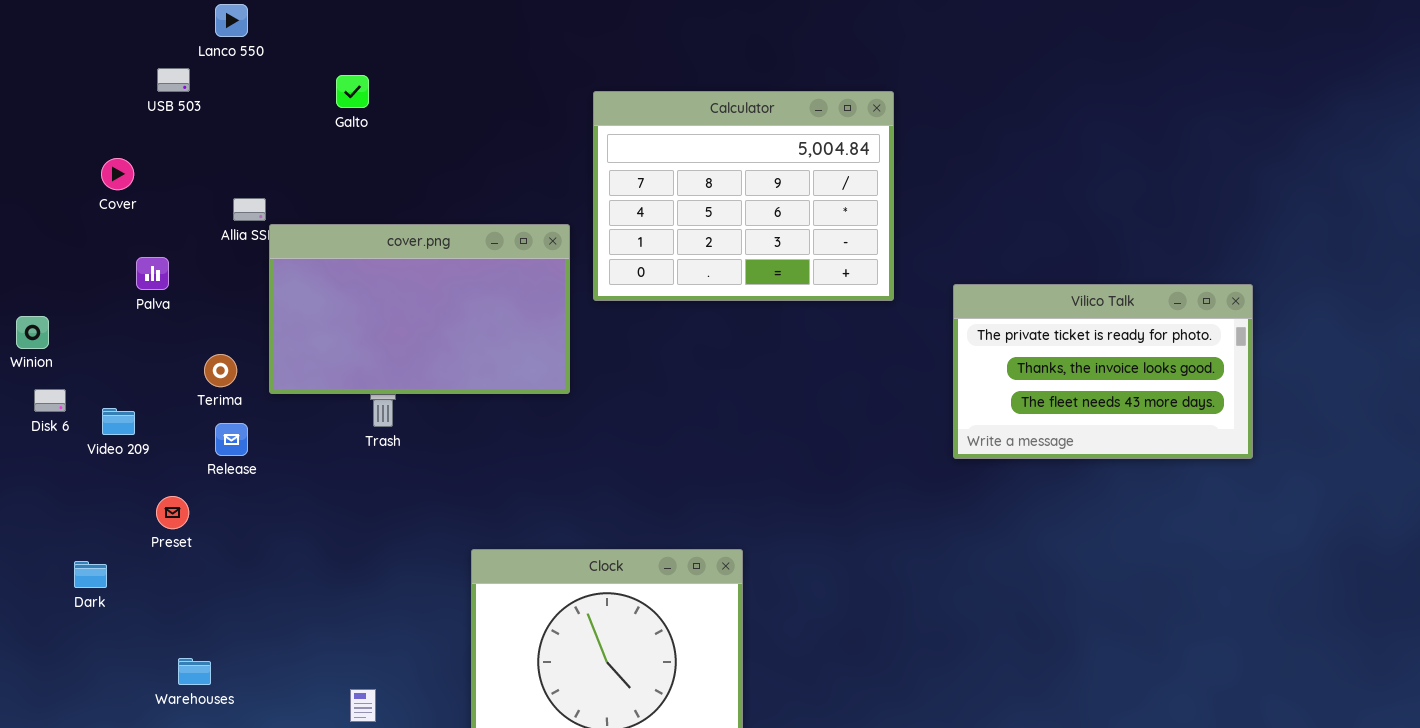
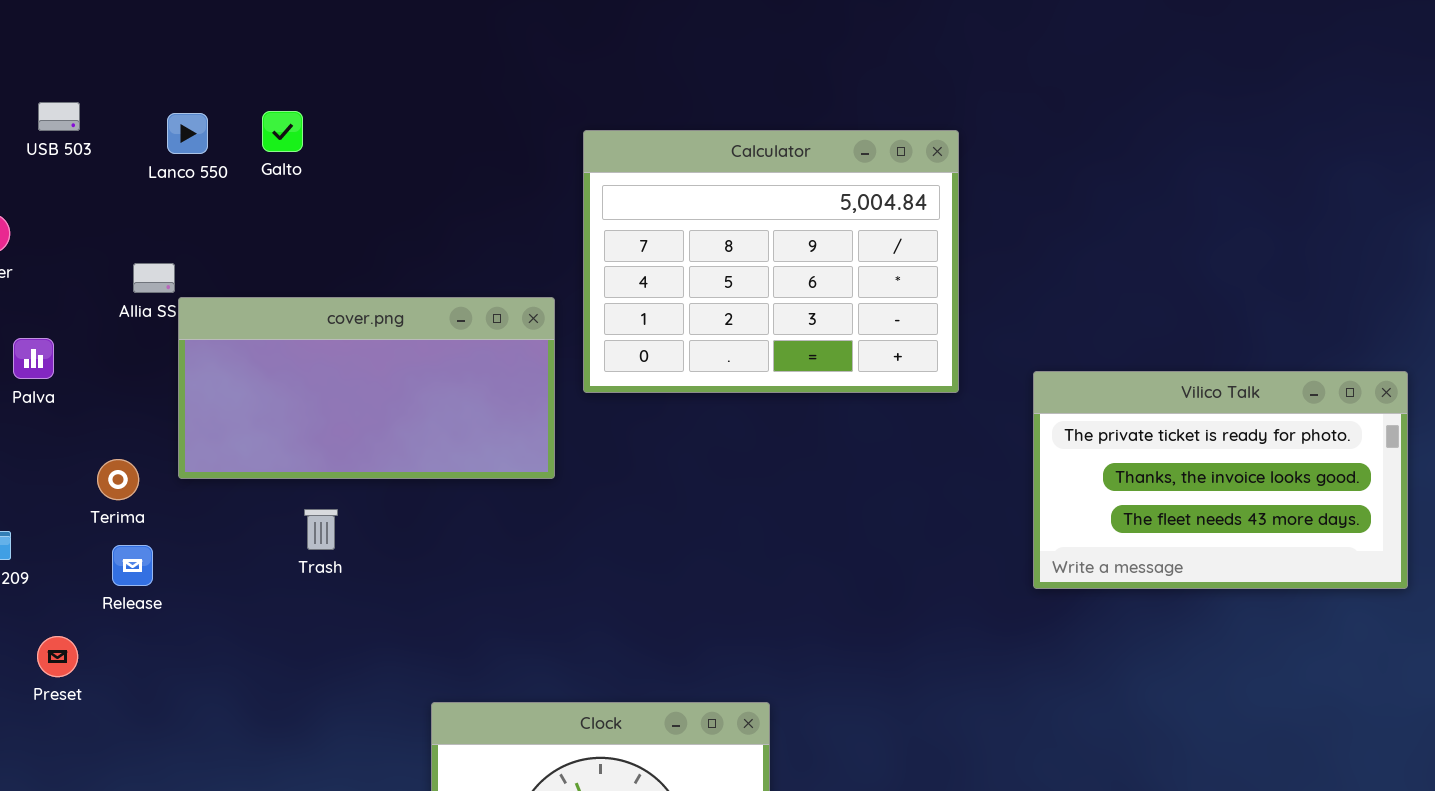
Lanco 550: [215,4,248,37] -> [167,113,208,154], moved
cover.png: [269,224,570,394] -> [178,297,555,479], resized

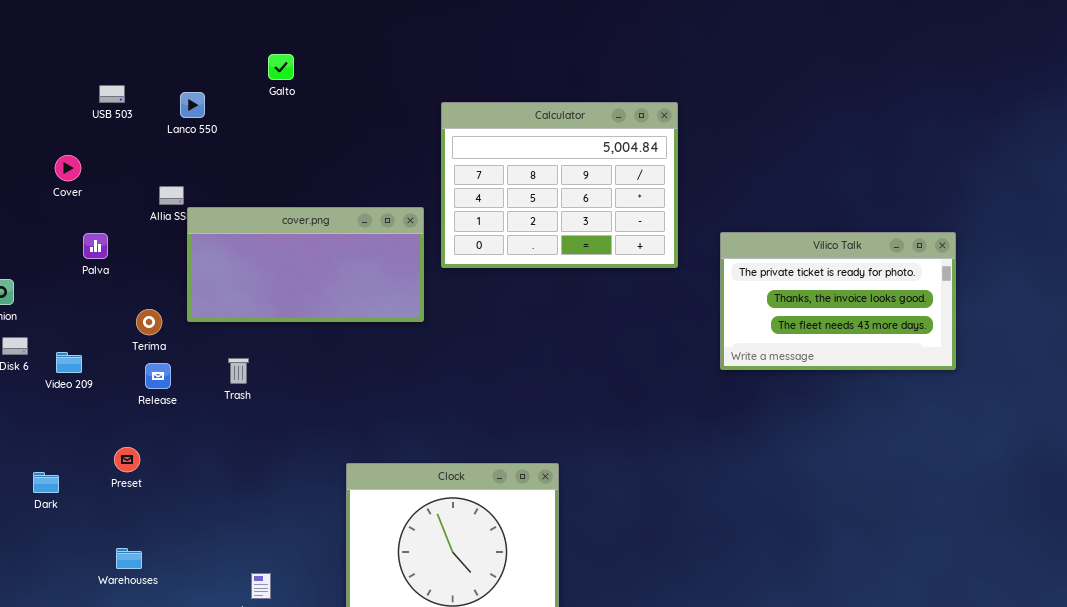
Galto: [262,111,303,152] -> [268,54,294,80], moved
Vilico Talk: [1033,371,1408,589] -> [720,232,956,370], moved
Trash: [304,509,338,550] -> [228,358,249,384], moved
Preset: [37,636,78,677] -> [114,447,140,472], moved

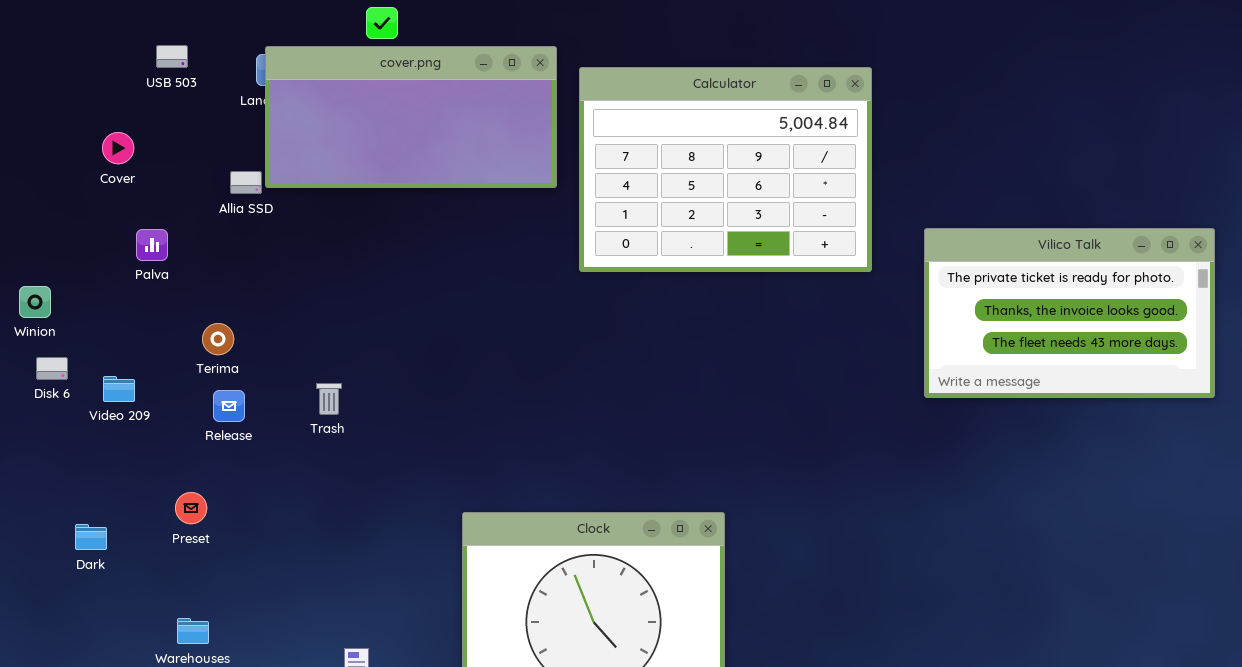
cover.png: [187,207,424,322] -> [265,46,557,188], moved

